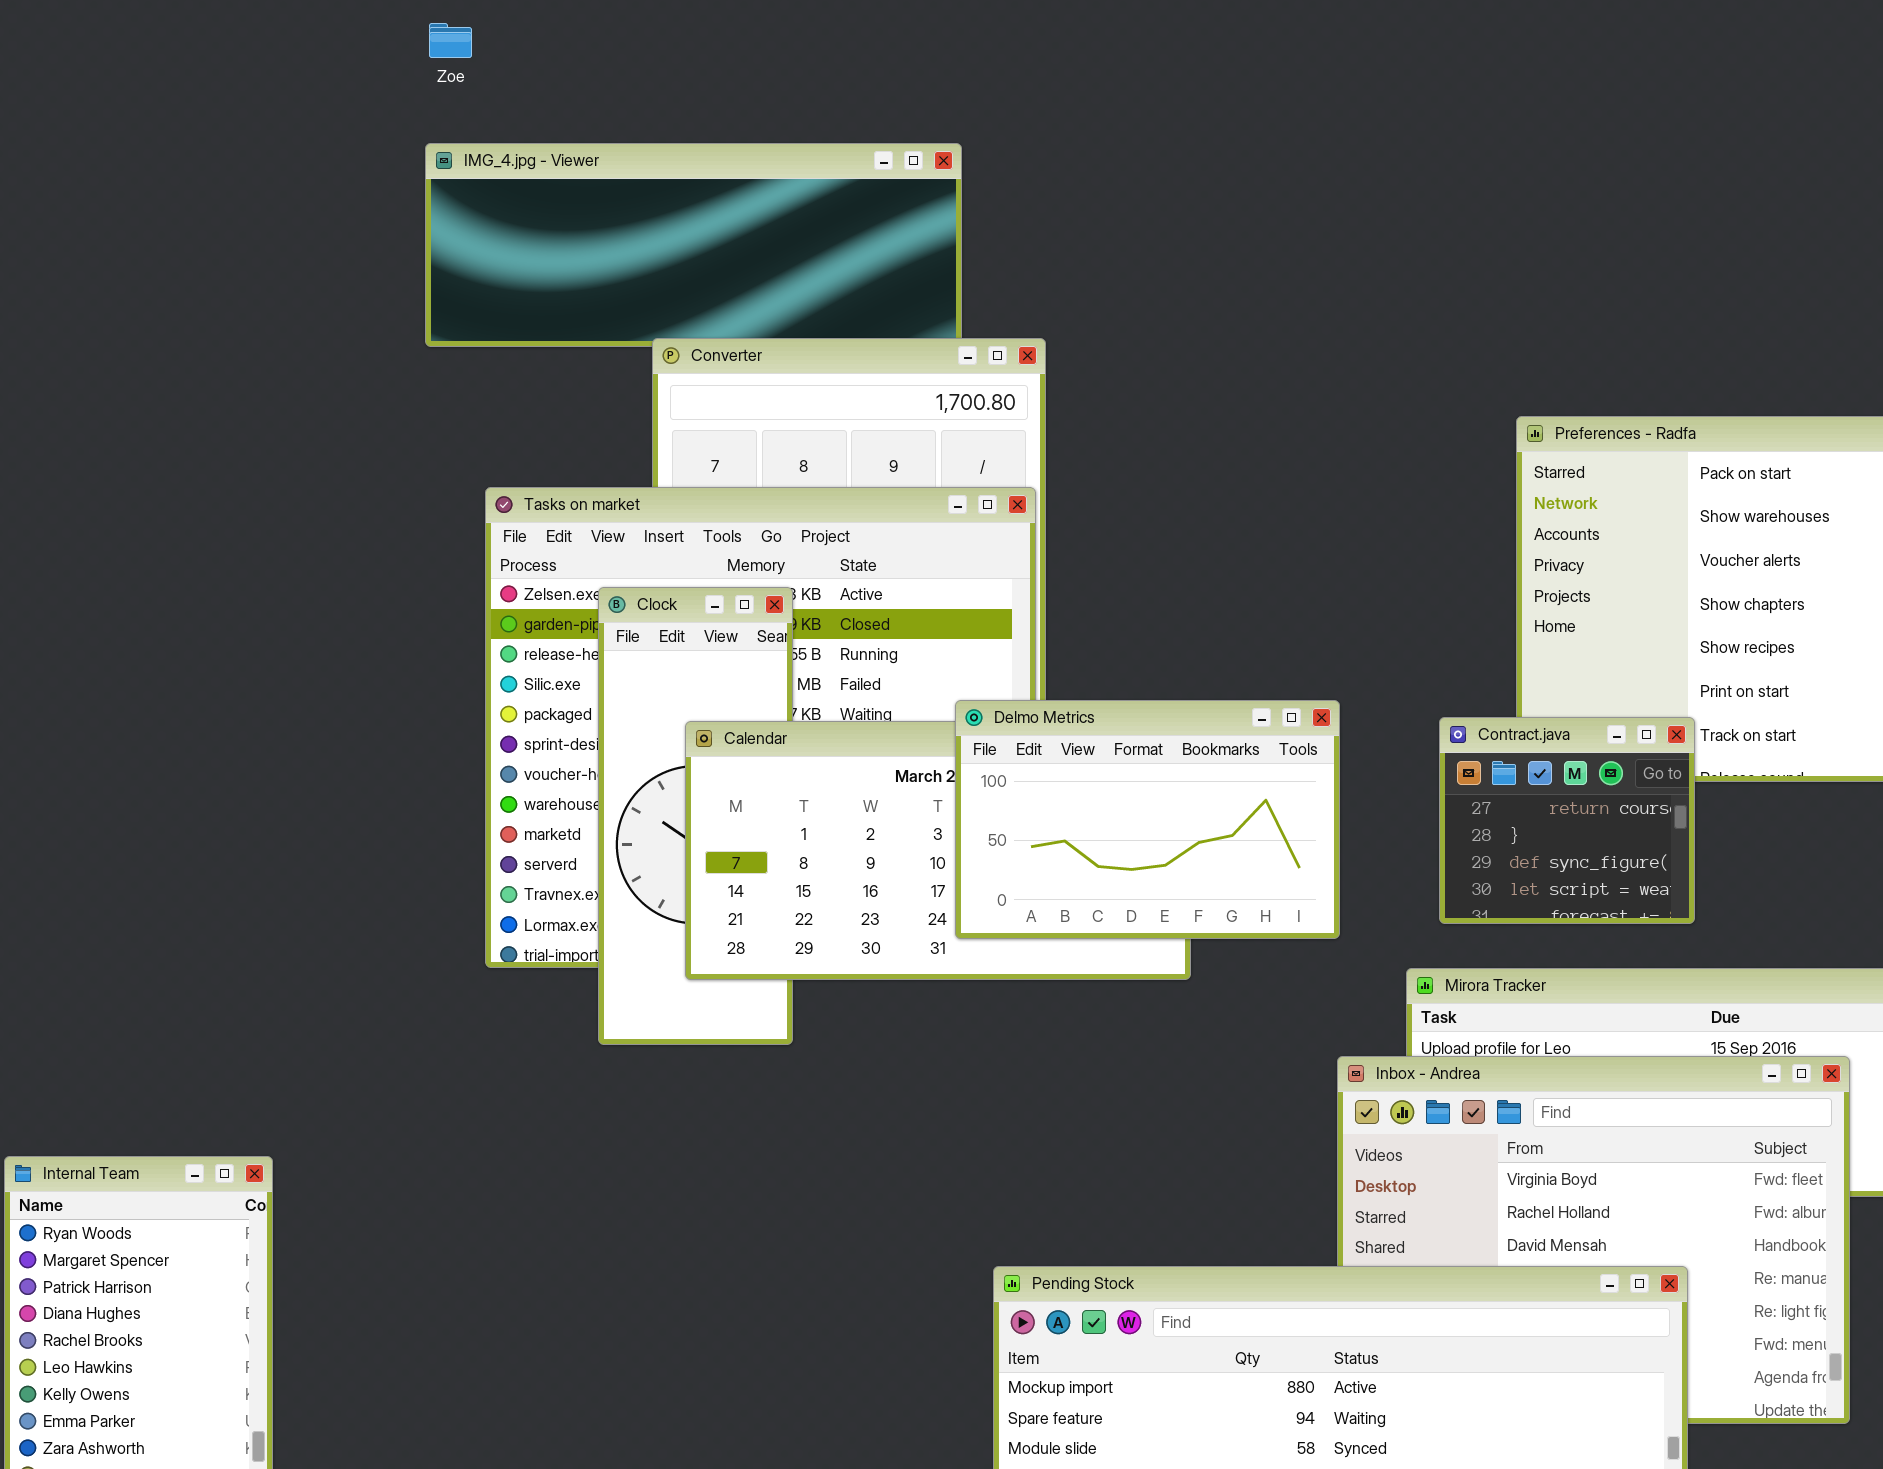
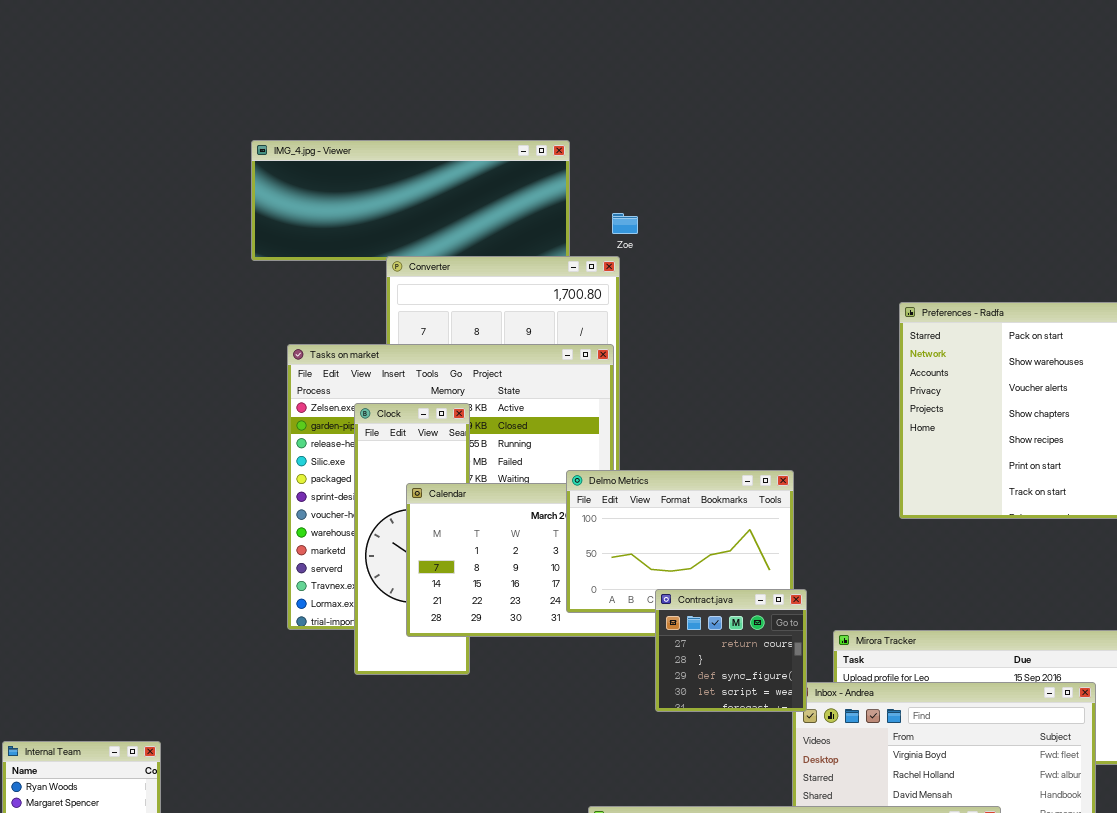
Zoe: [429,23,472,58] -> [612,213,638,234], moved
Contract.java: [1439,717,1695,924] -> [655,589,807,712], moved

